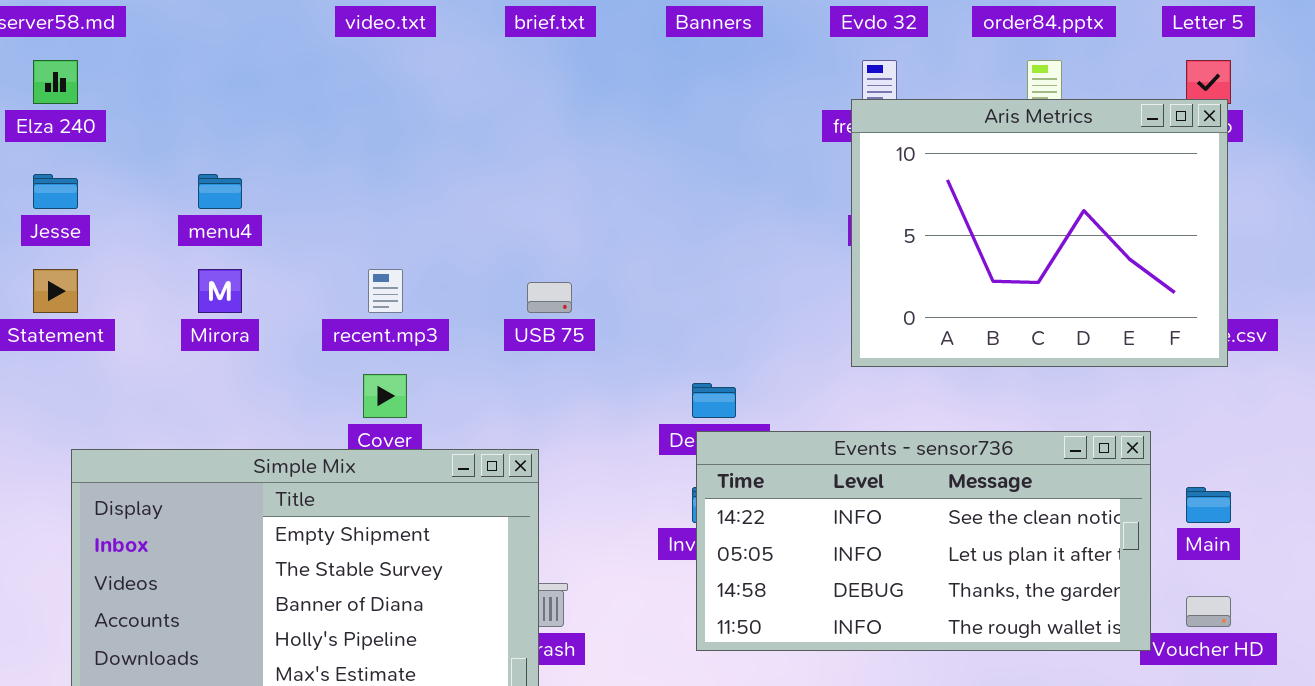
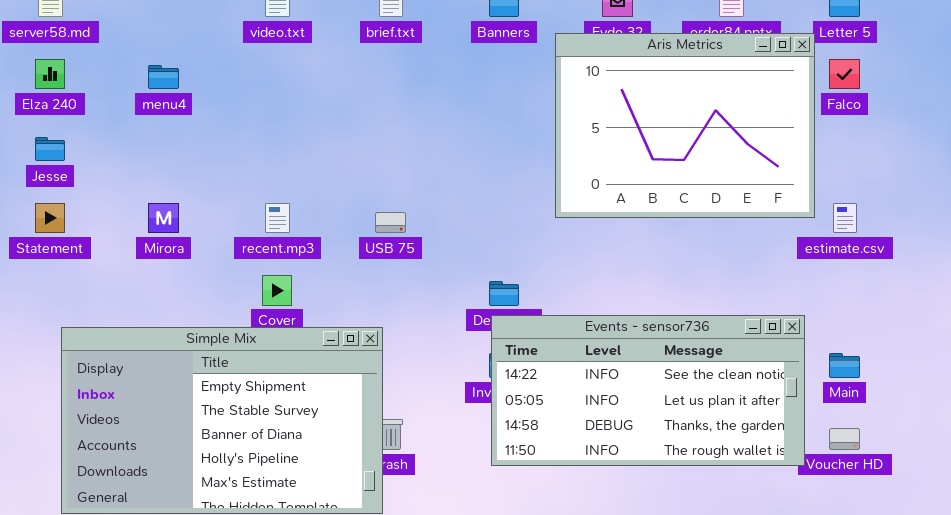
Aris Metrics: [851,99,1228,367] -> [555,33,815,218], moved
menu4: [198,174,242,209] -> [148,65,179,89], moved

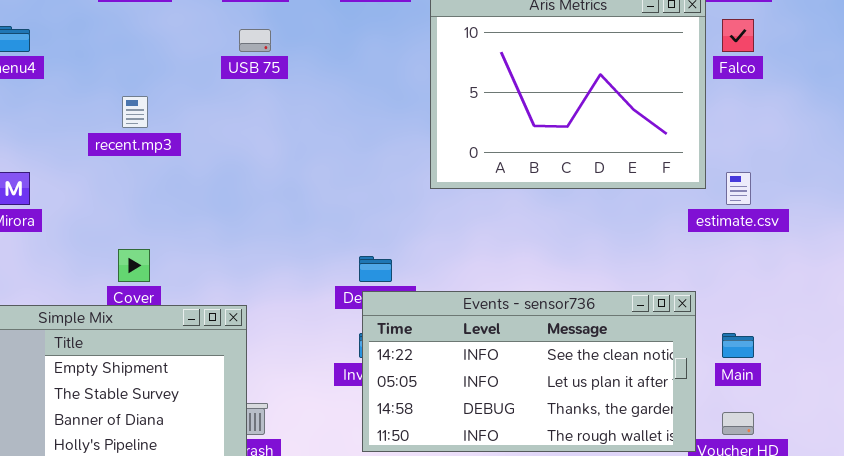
recent.mp3: [265,203,290,233] -> [122,96,148,128], moved
USB 75: [375,212,406,233] -> [239,29,271,52], moved

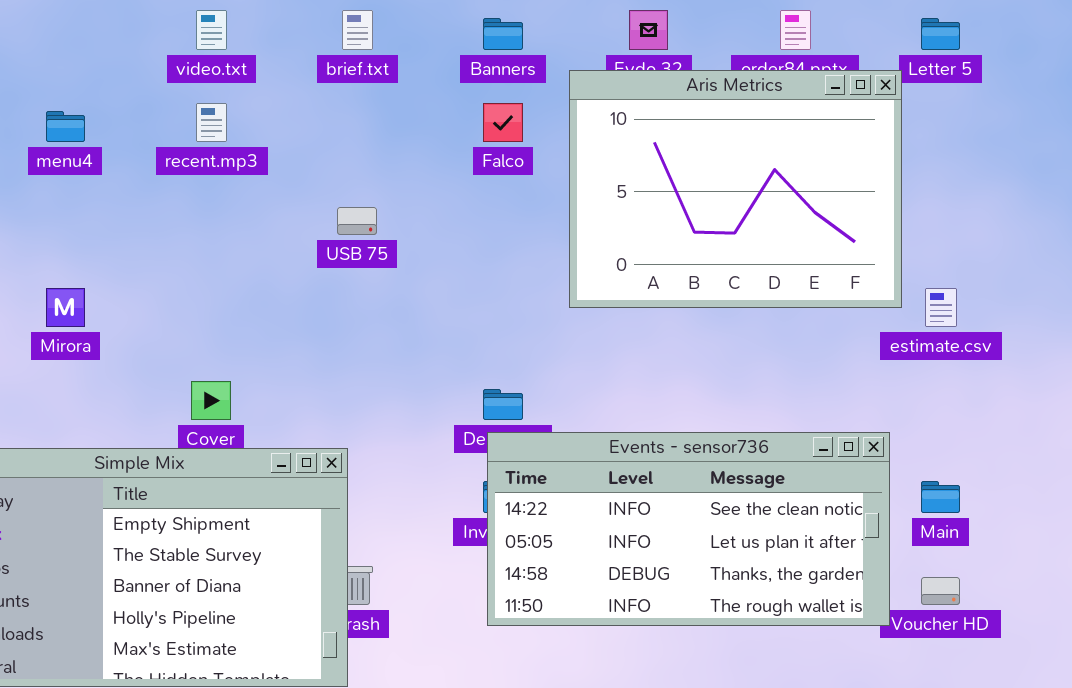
Falco: [722,19,754,52] -> [483,103,523,142], moved
USB 75: [239,29,271,52] -> [337,207,377,235], moved
recent.mp3: [122,96,148,128] -> [196,103,227,142], moved

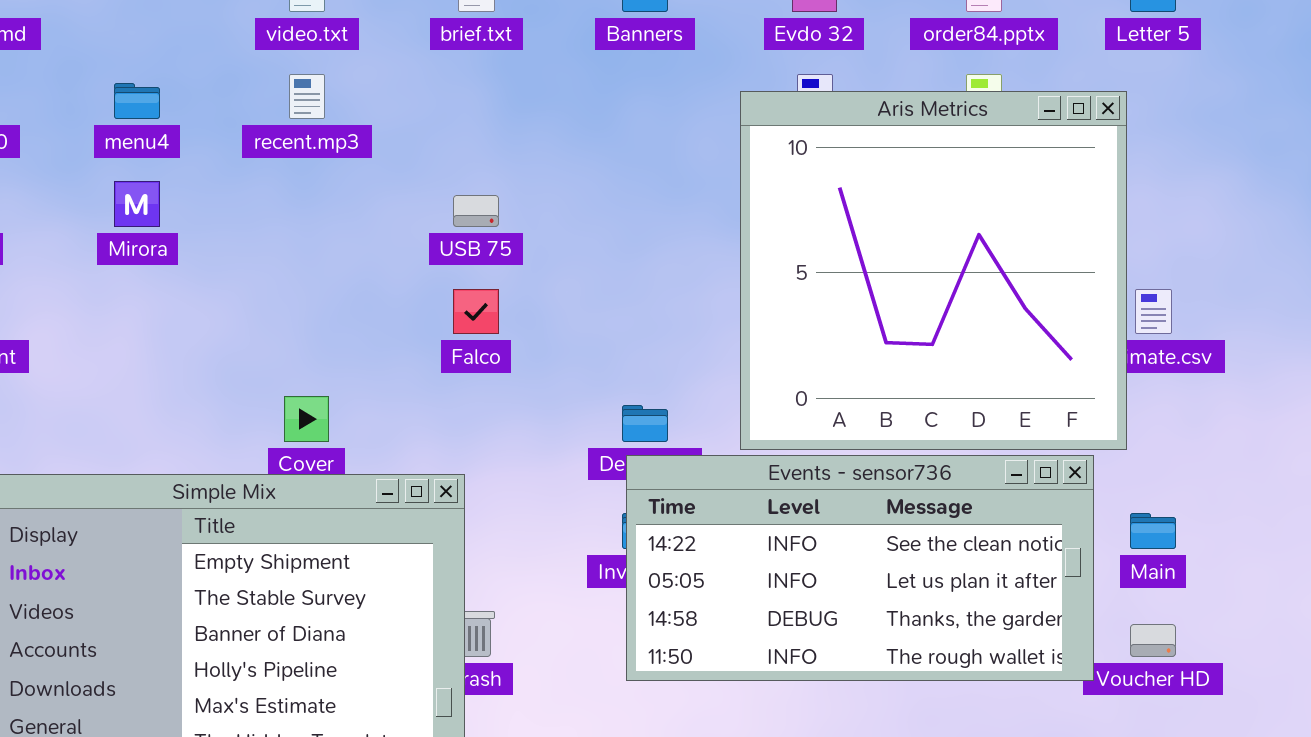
Aris Metrics: [569,70,902,308] -> [740,91,1127,450], moved, resized
Falco: [483,103,523,142] -> [453,289,499,334], moved
Mirora: [46,288,85,327] -> [114,181,160,227], moved

